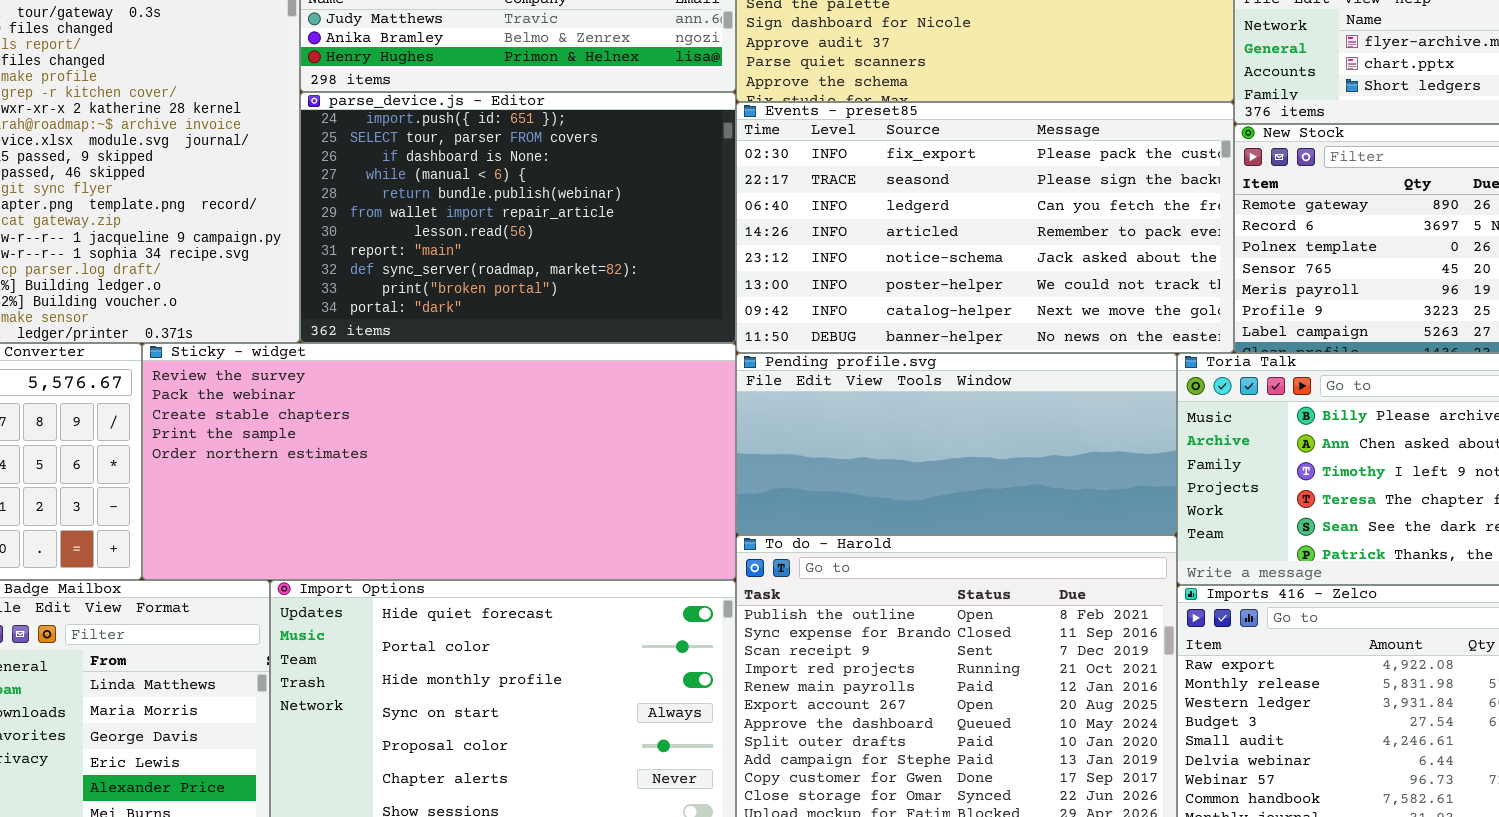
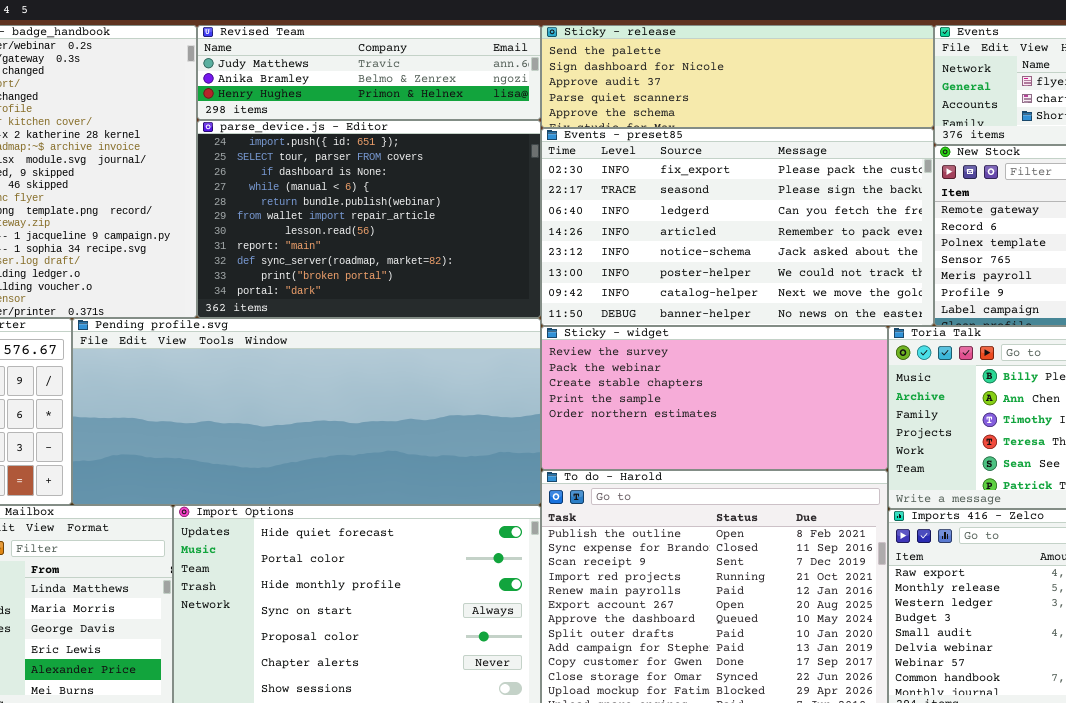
Sticky - widget: [142,343,736,580] -> [541,326,888,470], moved, resized
Pending profile.svg: [736,353,1177,535] -> [72,318,541,505], moved, resized

